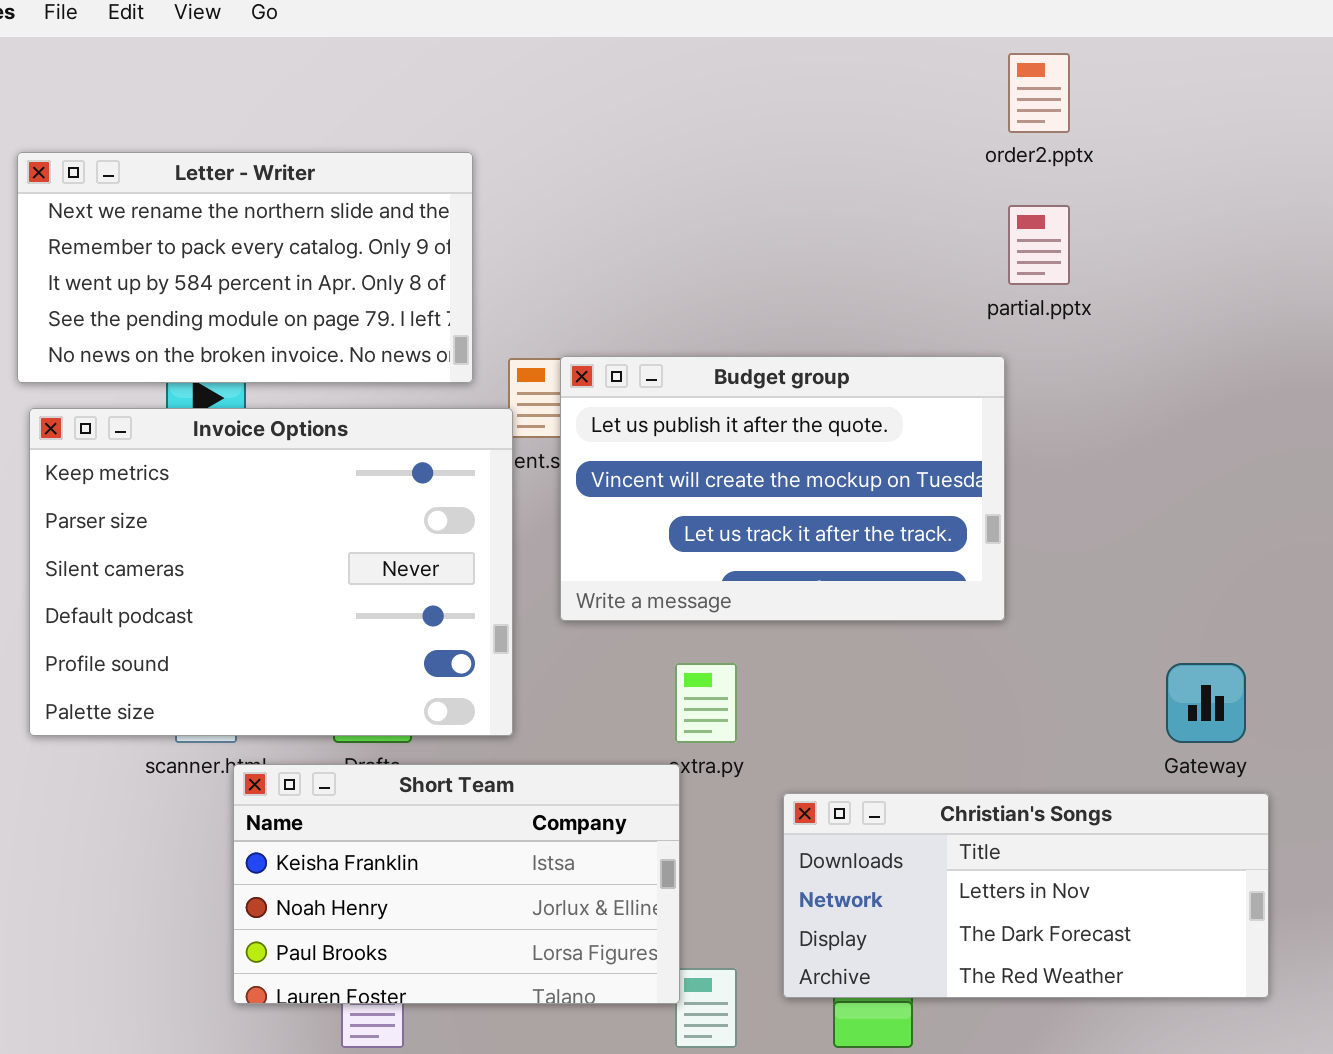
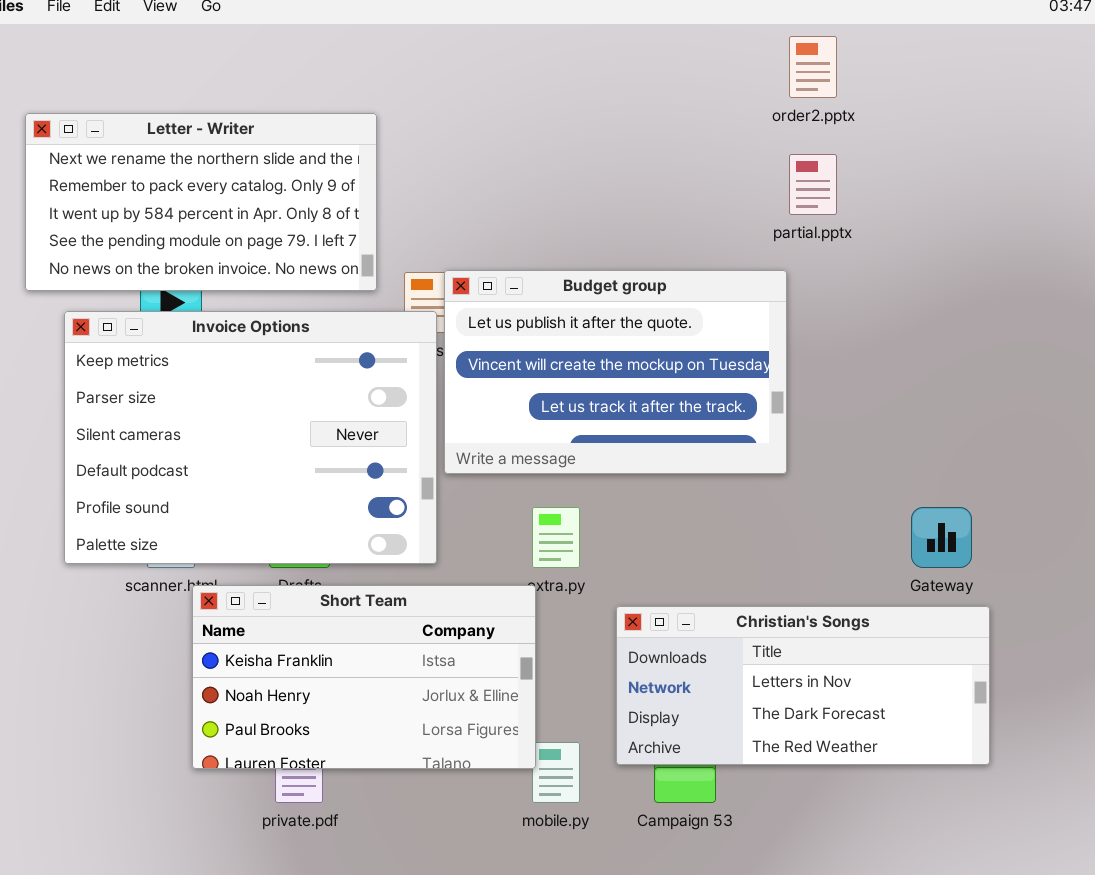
Invoice Options: [29,408,513,736] -> [64,311,437,564], moved

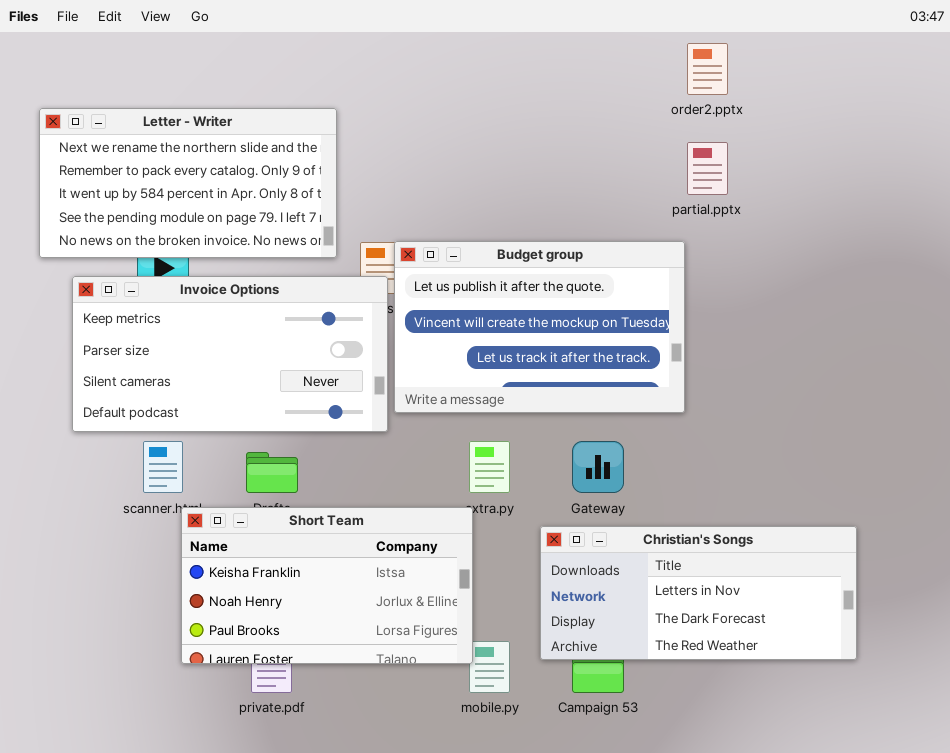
Invoice Options: [64,311,437,564] -> [72,276,388,432], resized
Gateway: [911,507,972,568] -> [572,441,624,493], moved

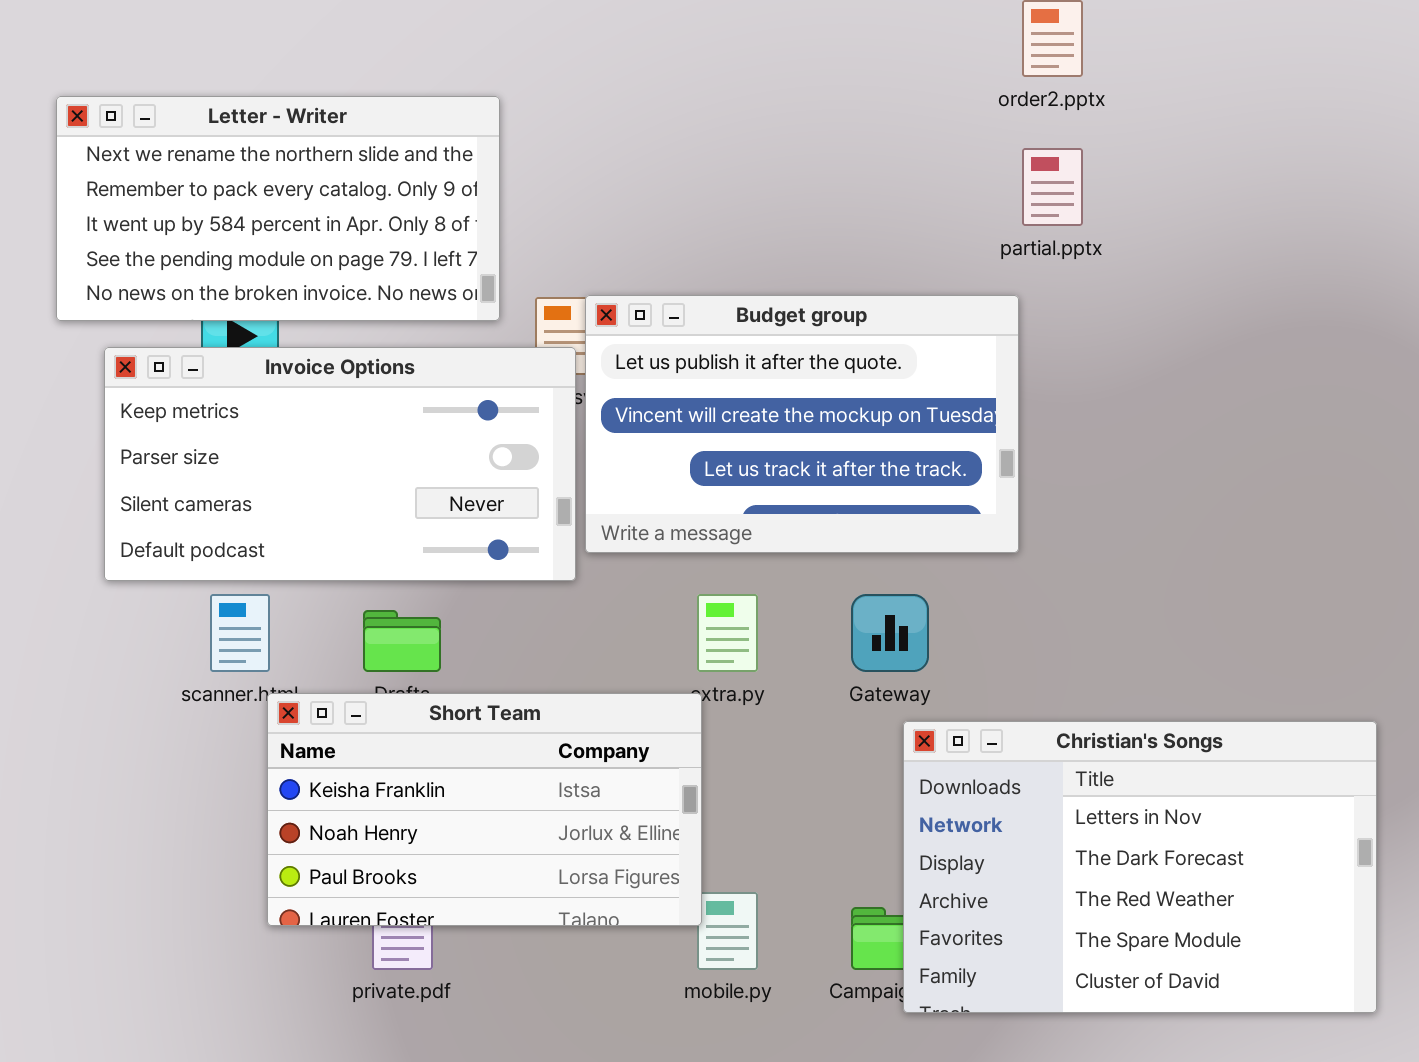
Christian's Songs: [540,526,857,660] -> [903,721,1377,1013], moved, resized

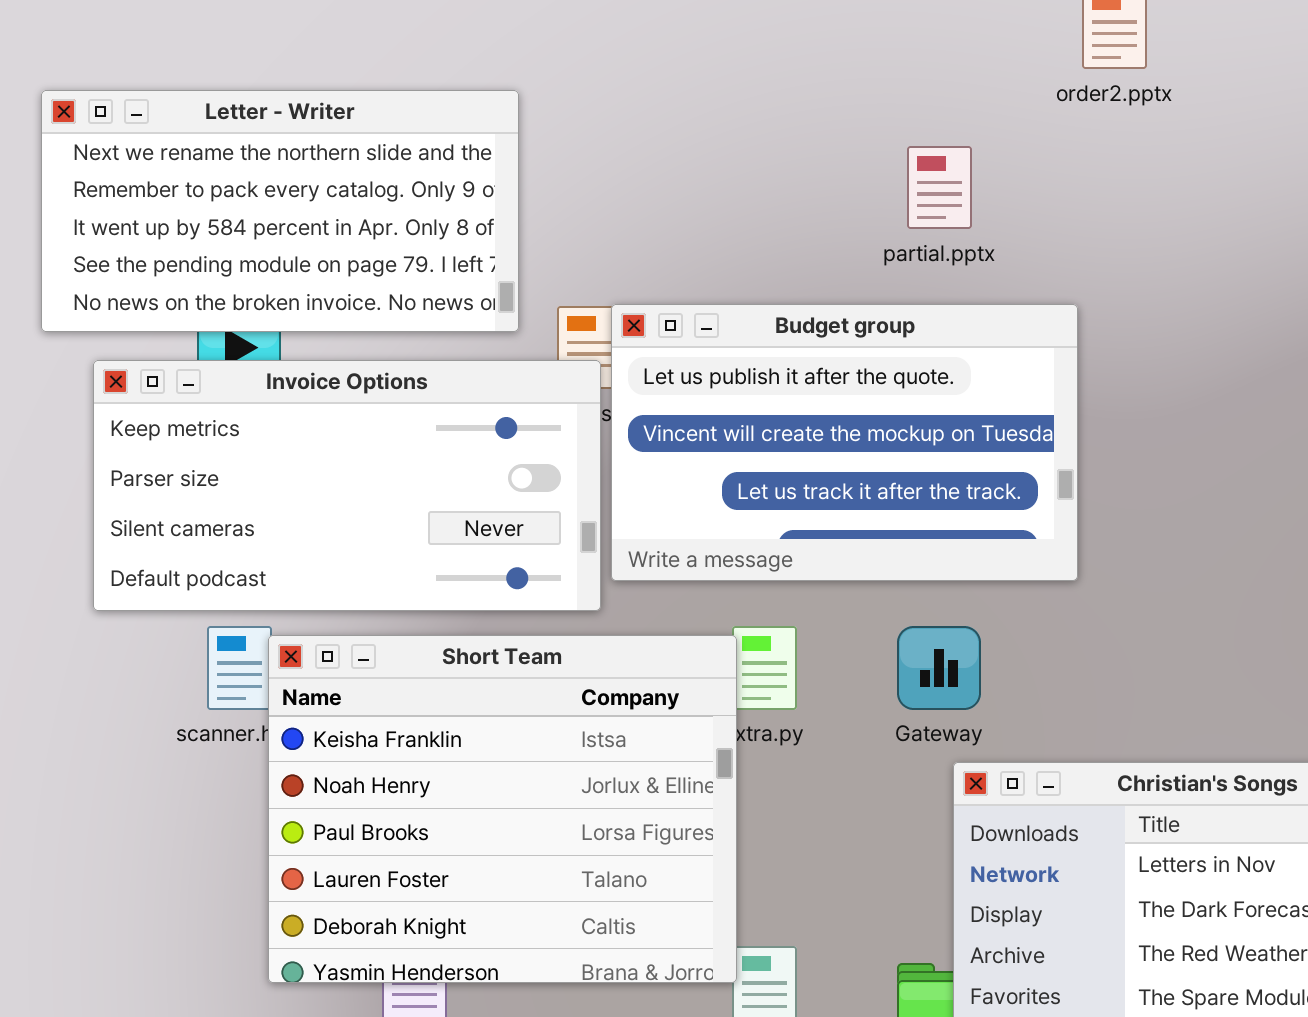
partial.pptx: [1022,148,1083,226] -> [907,146,972,229], moved
Short Team: [267,693,702,926] -> [268,635,737,983], resized

